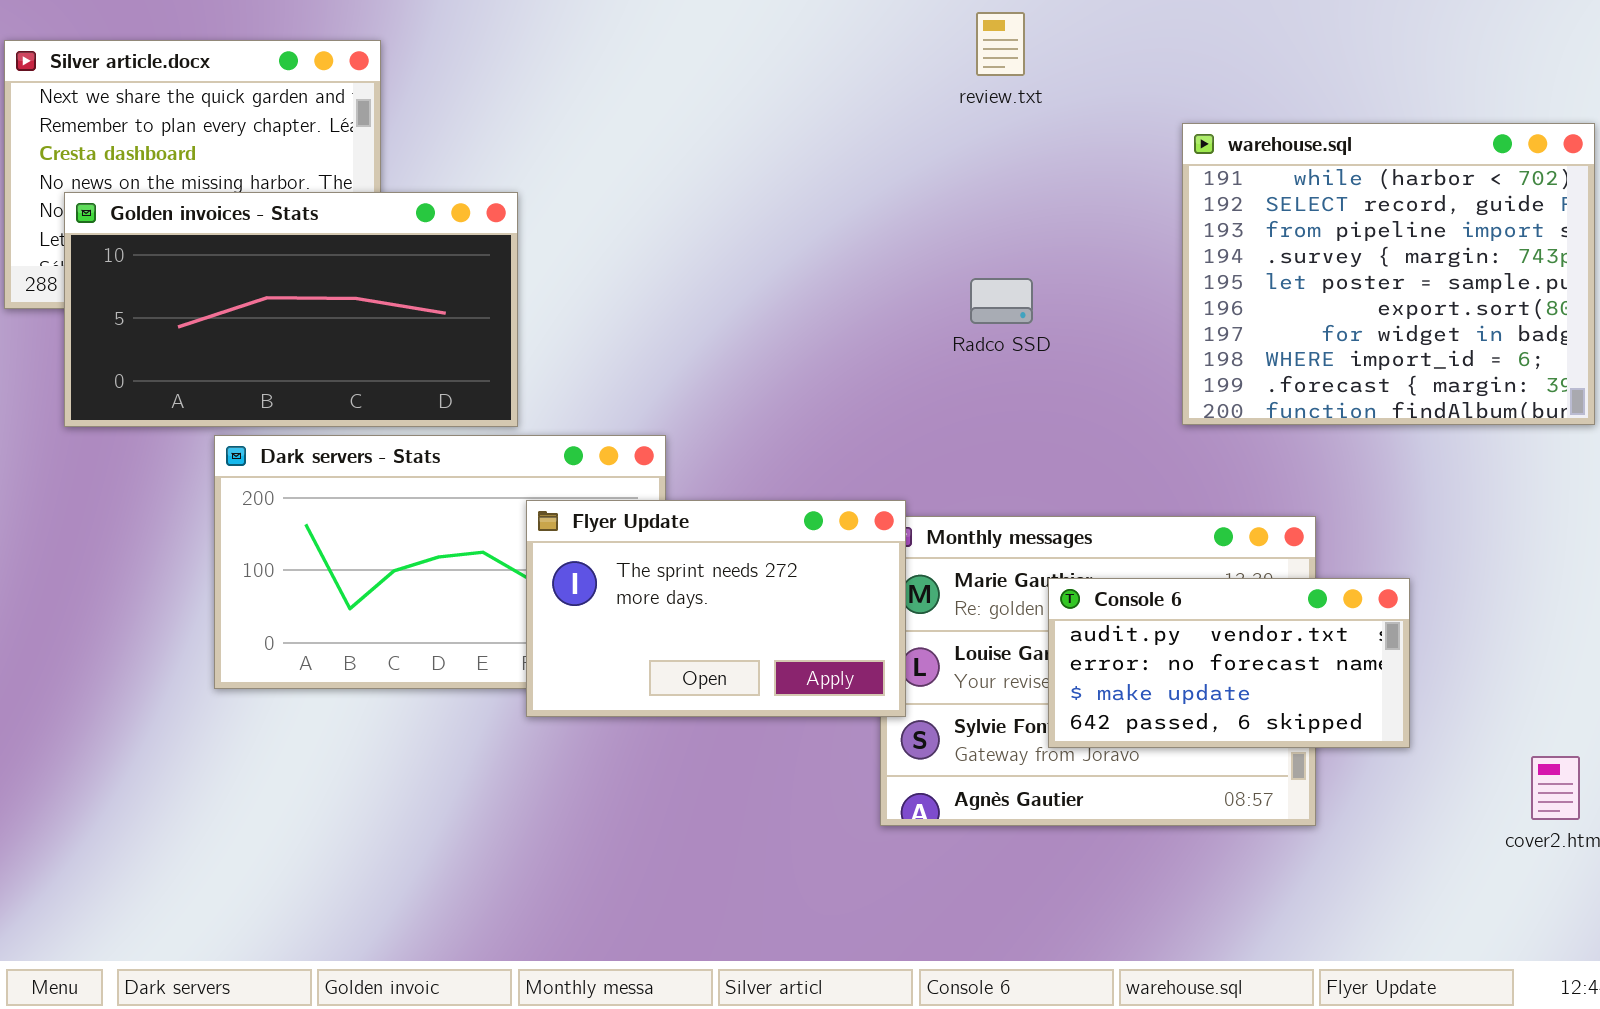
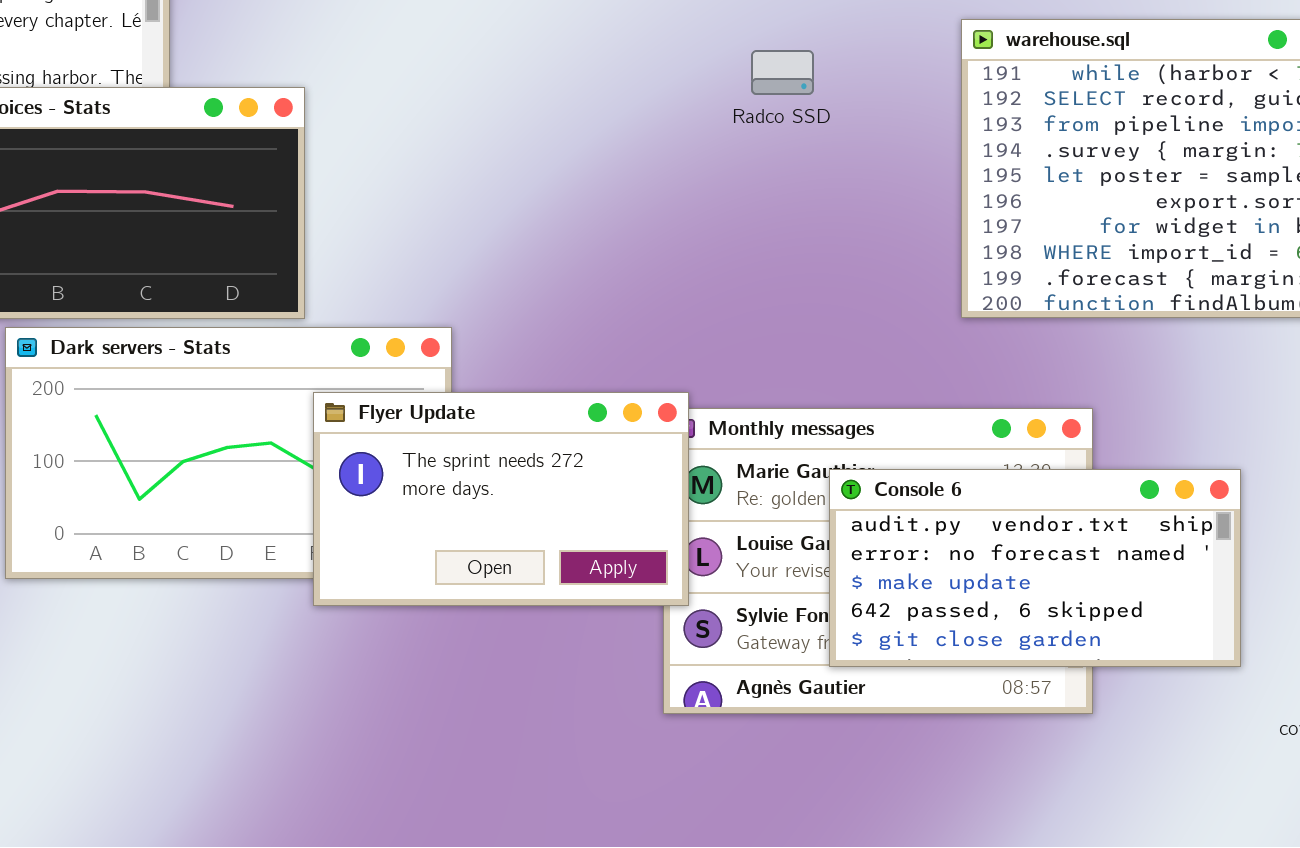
Radco SSD: [970,278,1033,324] -> [751,50,814,95], moved
Console 6: [1048,578,1410,748] -> [829,469,1241,667], resized

